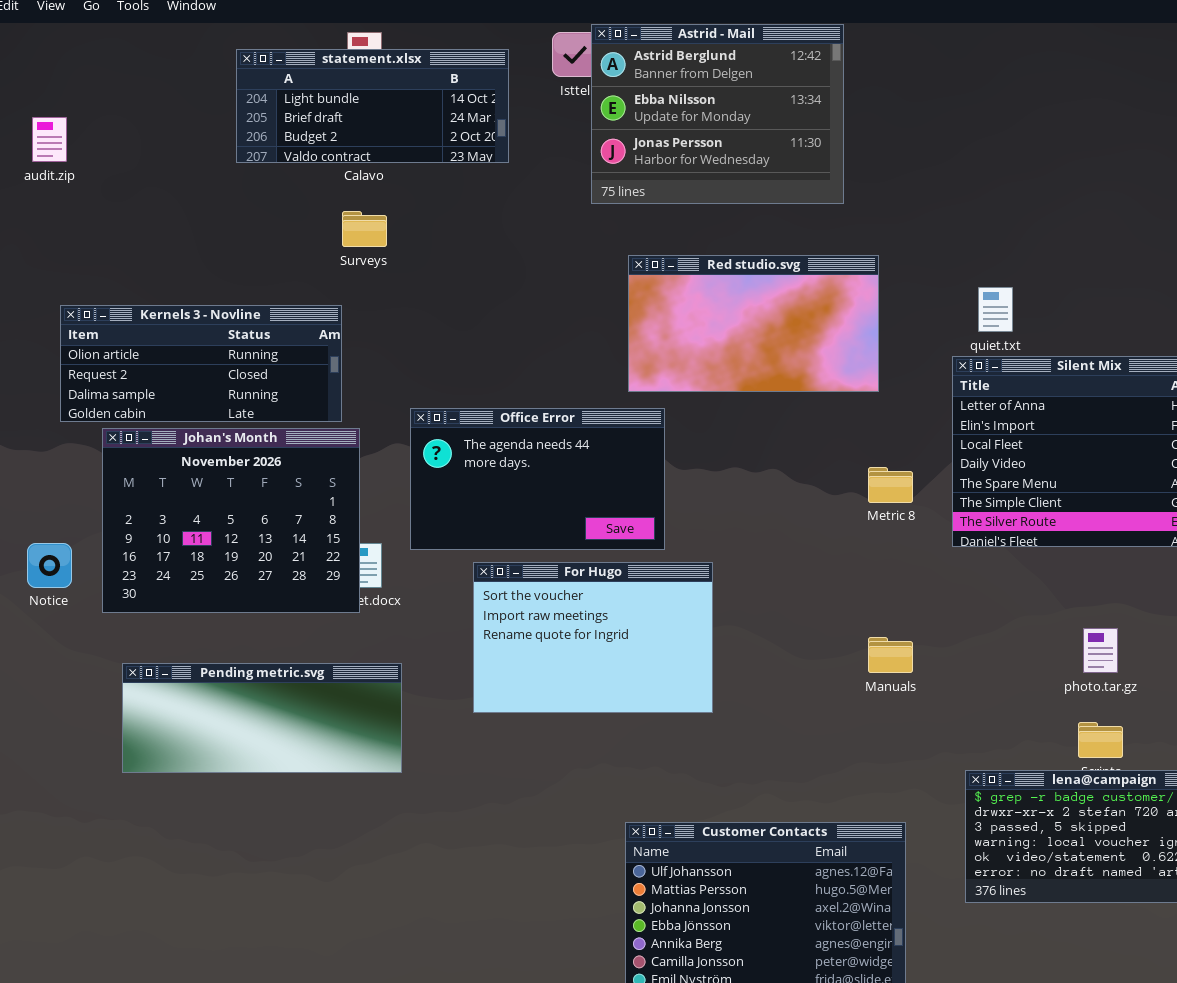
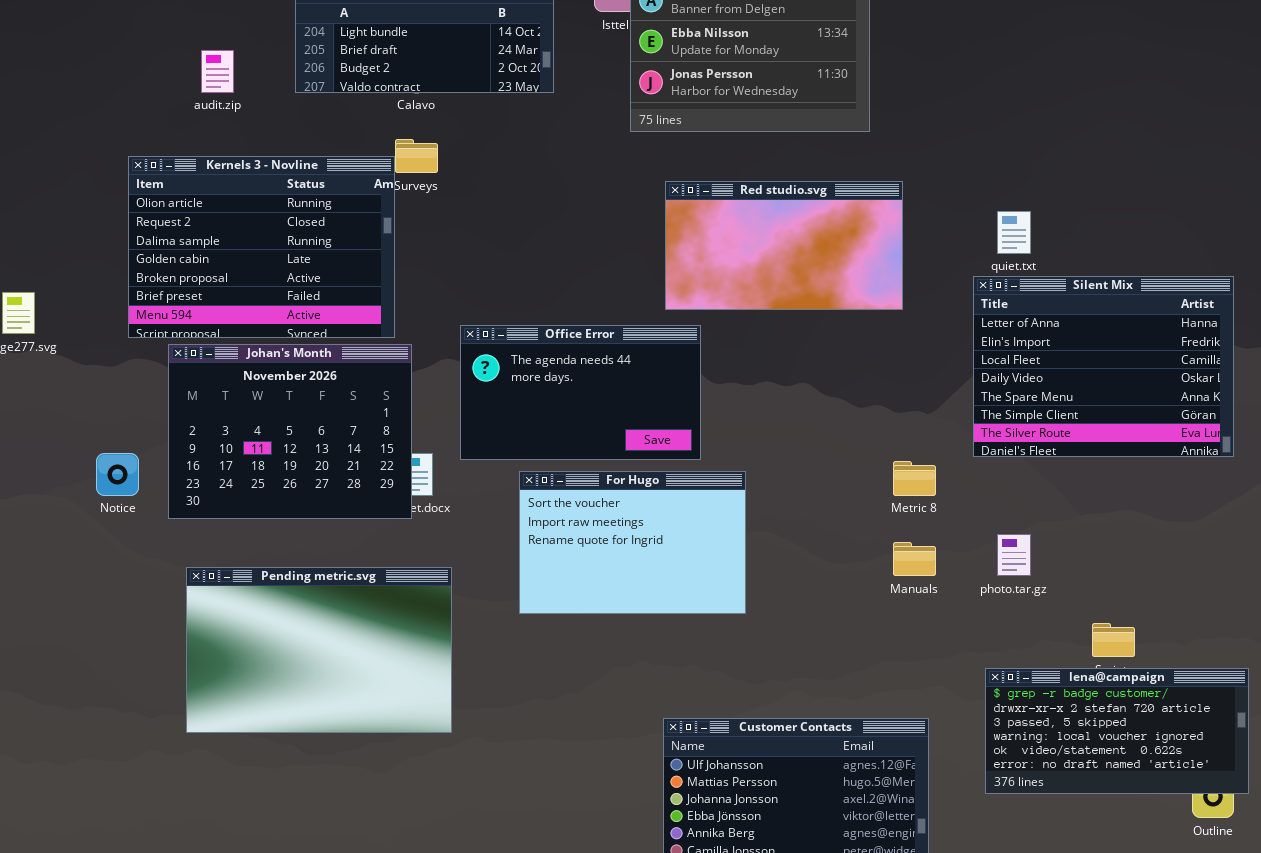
audit.zip: [32,117,67,162] -> [201,50,234,93], moved
Kernels 3 - Novline: [60,305,342,422] -> [128,156,395,338], resized
Metric 8: [868,467,913,503] -> [893,461,936,496], moved
photo.tar.gz: [1083,628,1118,673] -> [997,534,1031,576], moved
Pending metric.svg: [122,663,402,773] -> [186,567,452,733], resized

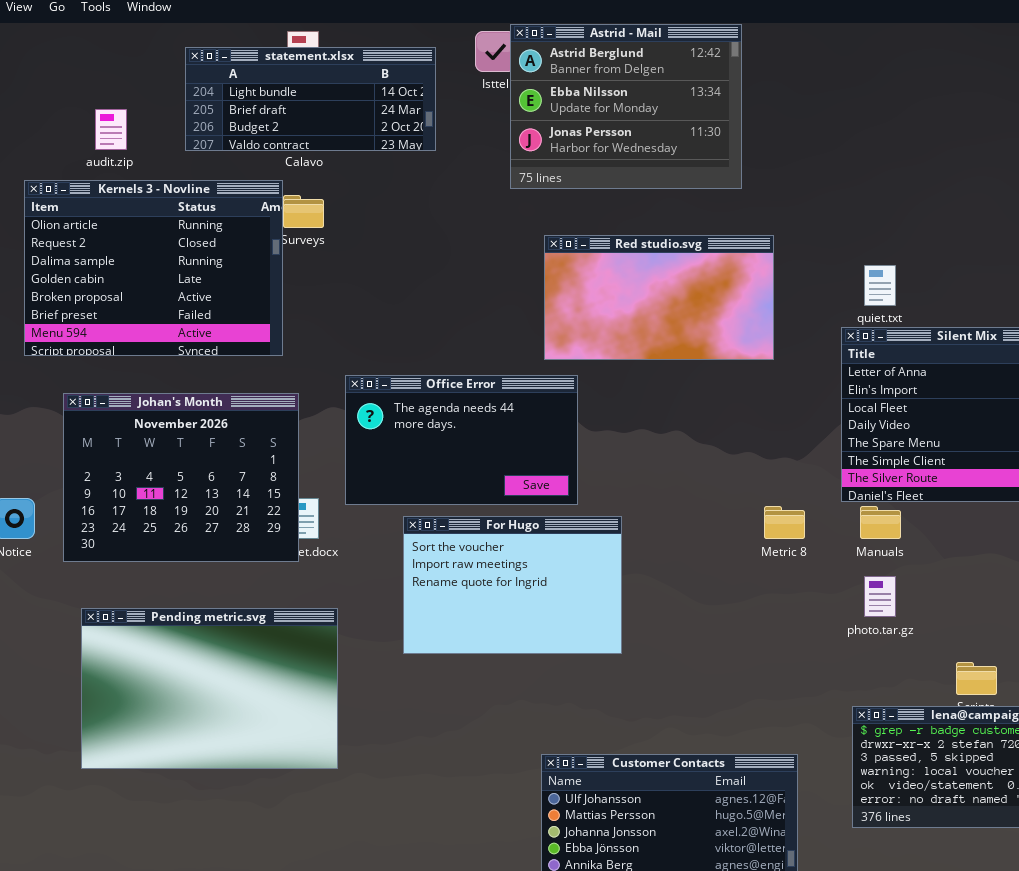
Kernels 3 - Novline: [128,156,395,338] -> [24,180,283,356], moved
Manuals: [893,542,936,576] -> [860,506,901,539], moved

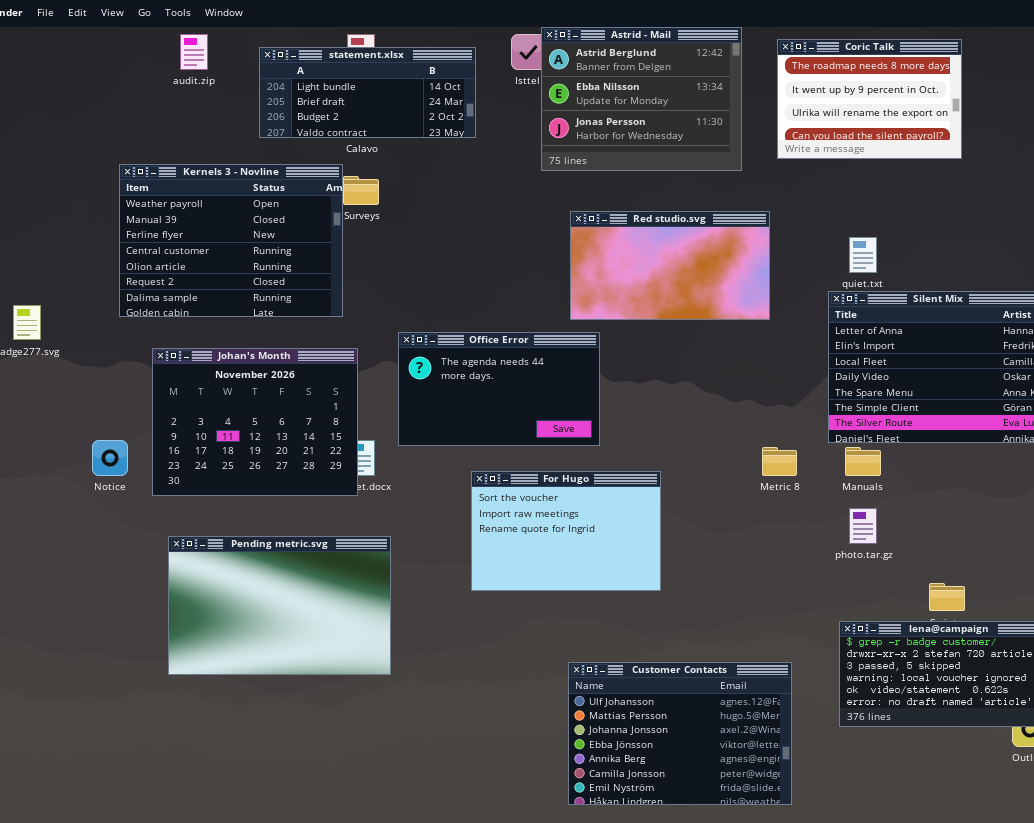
Coric Talk: none -> [777,39,962,159], opened
audit.zip: [95,109,127,150] -> [180,34,208,70], moved
Kernels 3 - Novline: [24,180,283,356] -> [119,164,343,317], scrolled up 4 rows
For Hugo: [403,516,622,654] -> [471,471,661,591], moved

